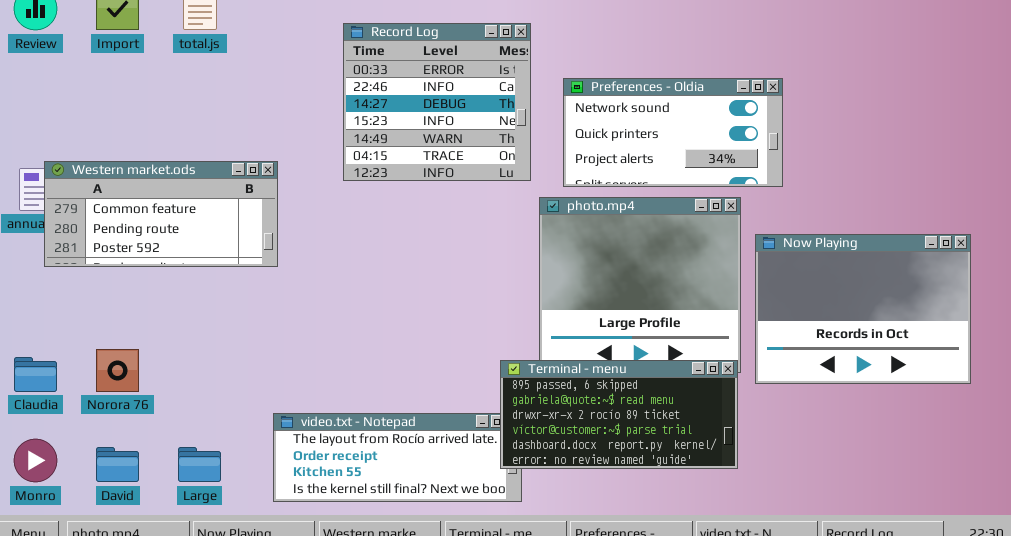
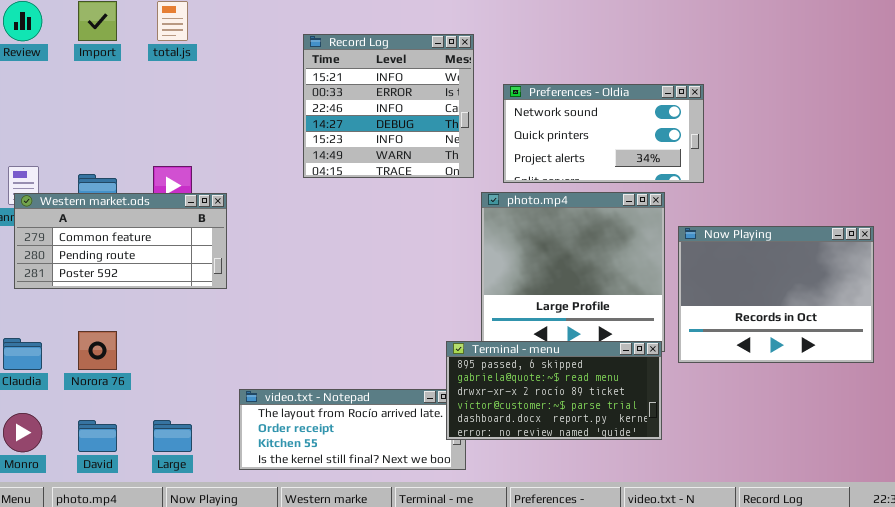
Record Log: [343,23,531,181] -> [303,34,474,178], scrolled up 1 row
Western market.ods: [44,161,278,267] -> [14,193,227,289], moved

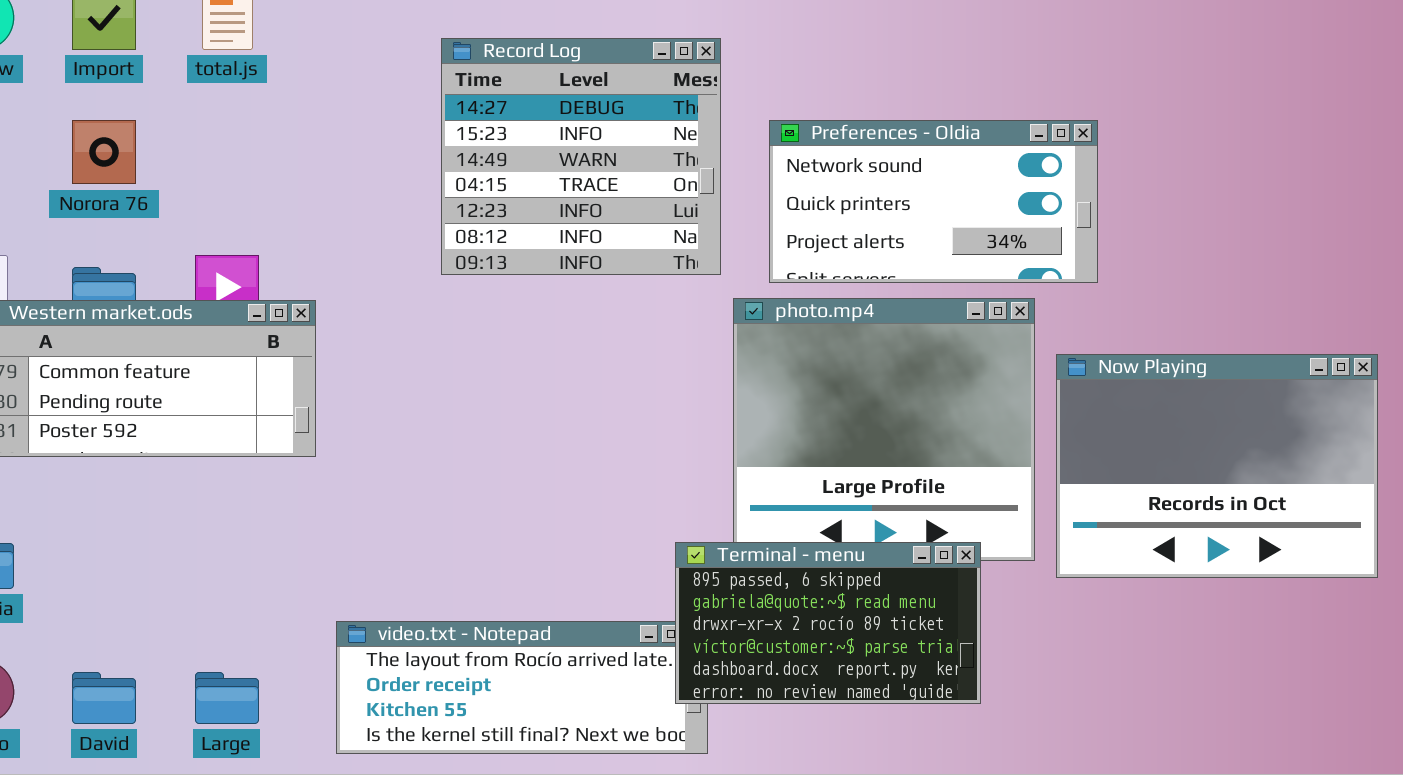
Record Log: [303,34,474,178] -> [441,38,721,275], scrolled down 3 rows
Norora 76: [78,331,117,370] -> [72,120,136,184], moved
Terminal - menu: [446,341,662,440] -> [675,542,981,704], resized

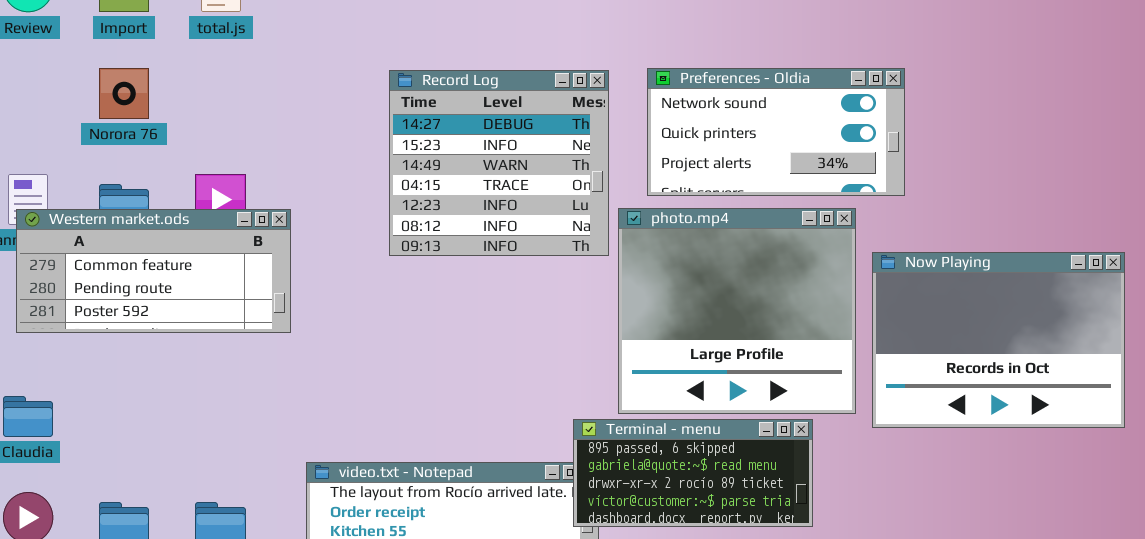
Record Log: [441,38,721,275] -> [389,70,609,256], moved
Terminal - menu: [675,542,981,704] -> [573,419,813,527], resized

